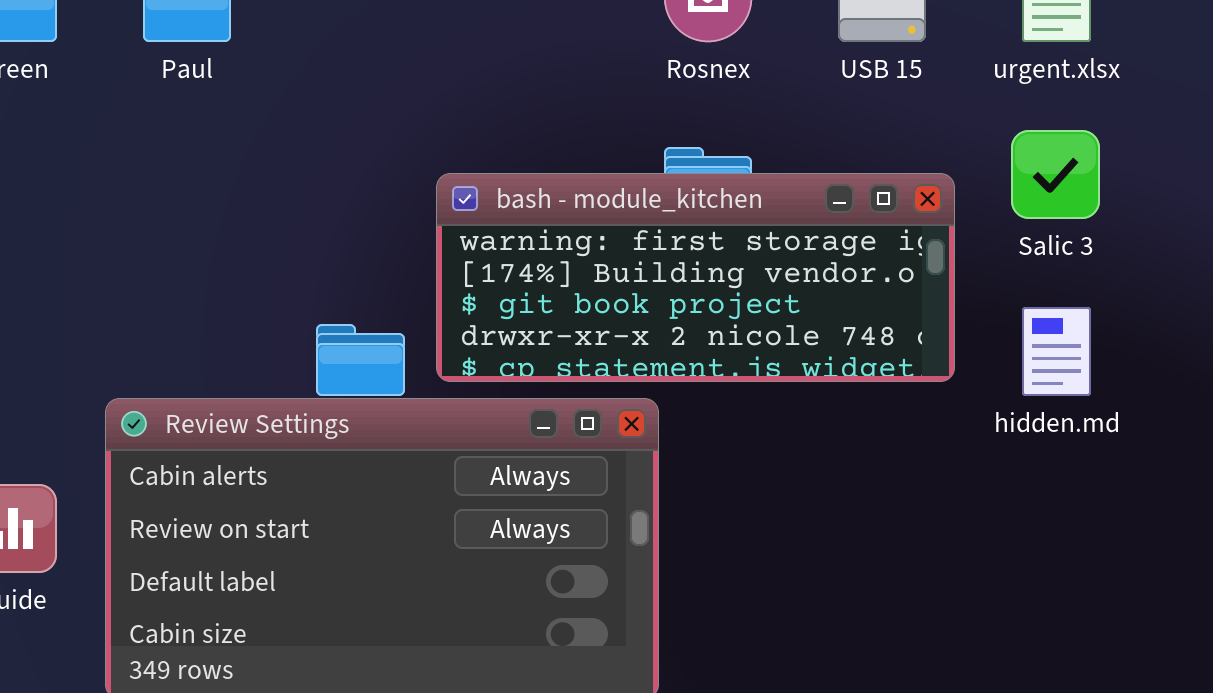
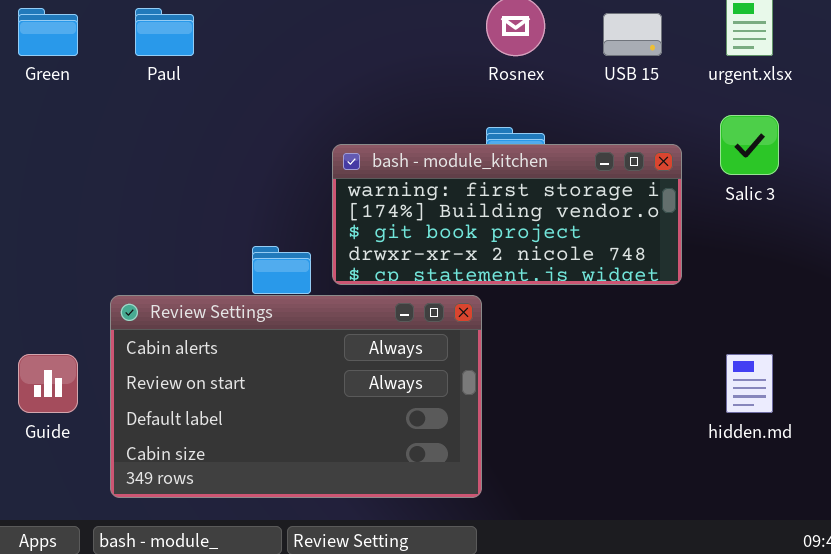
hidden.md: [1022,307,1091,396] -> [726,354,773,413], moved

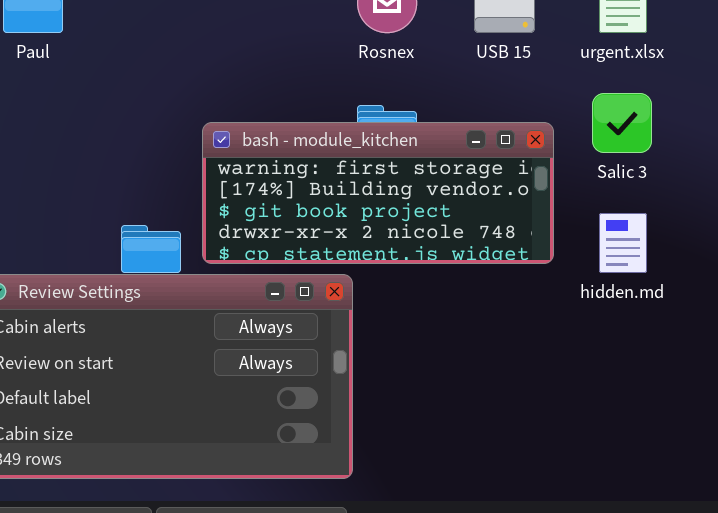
hidden.md: [726,354,773,413] -> [599,213,647,273], moved

